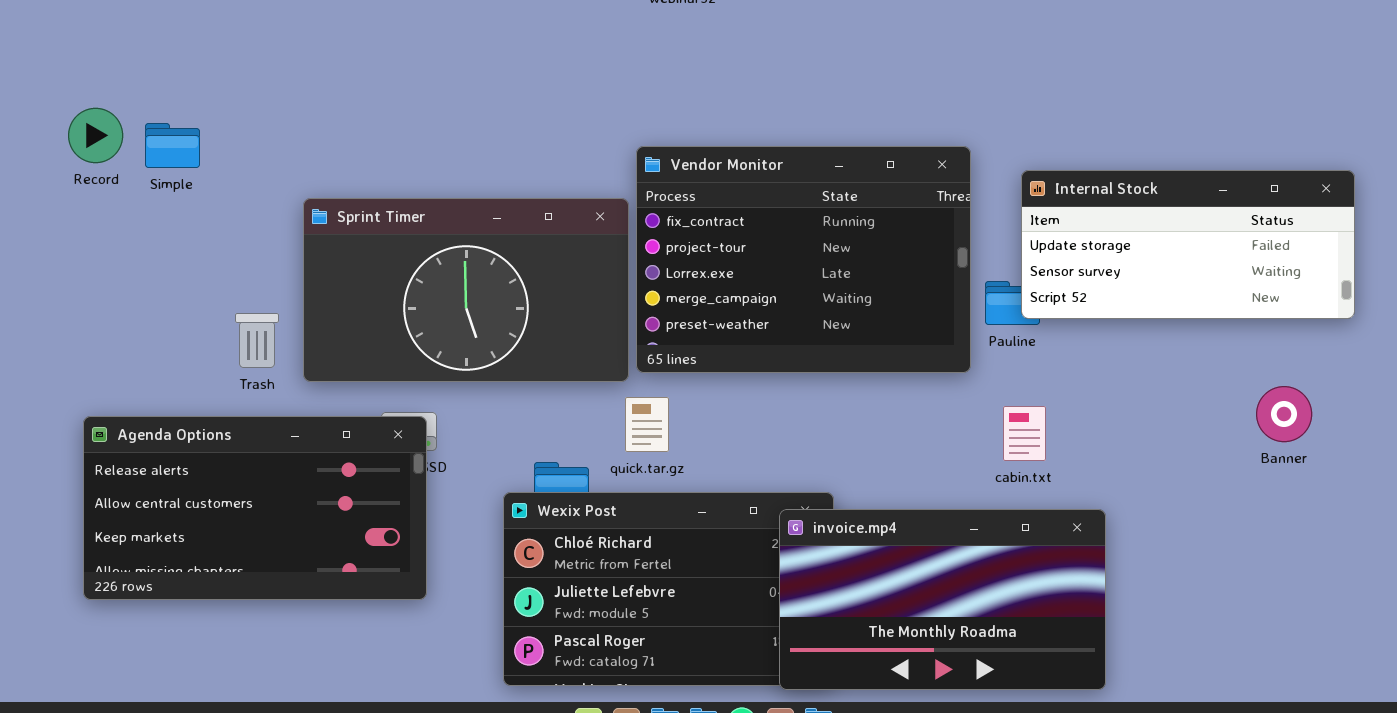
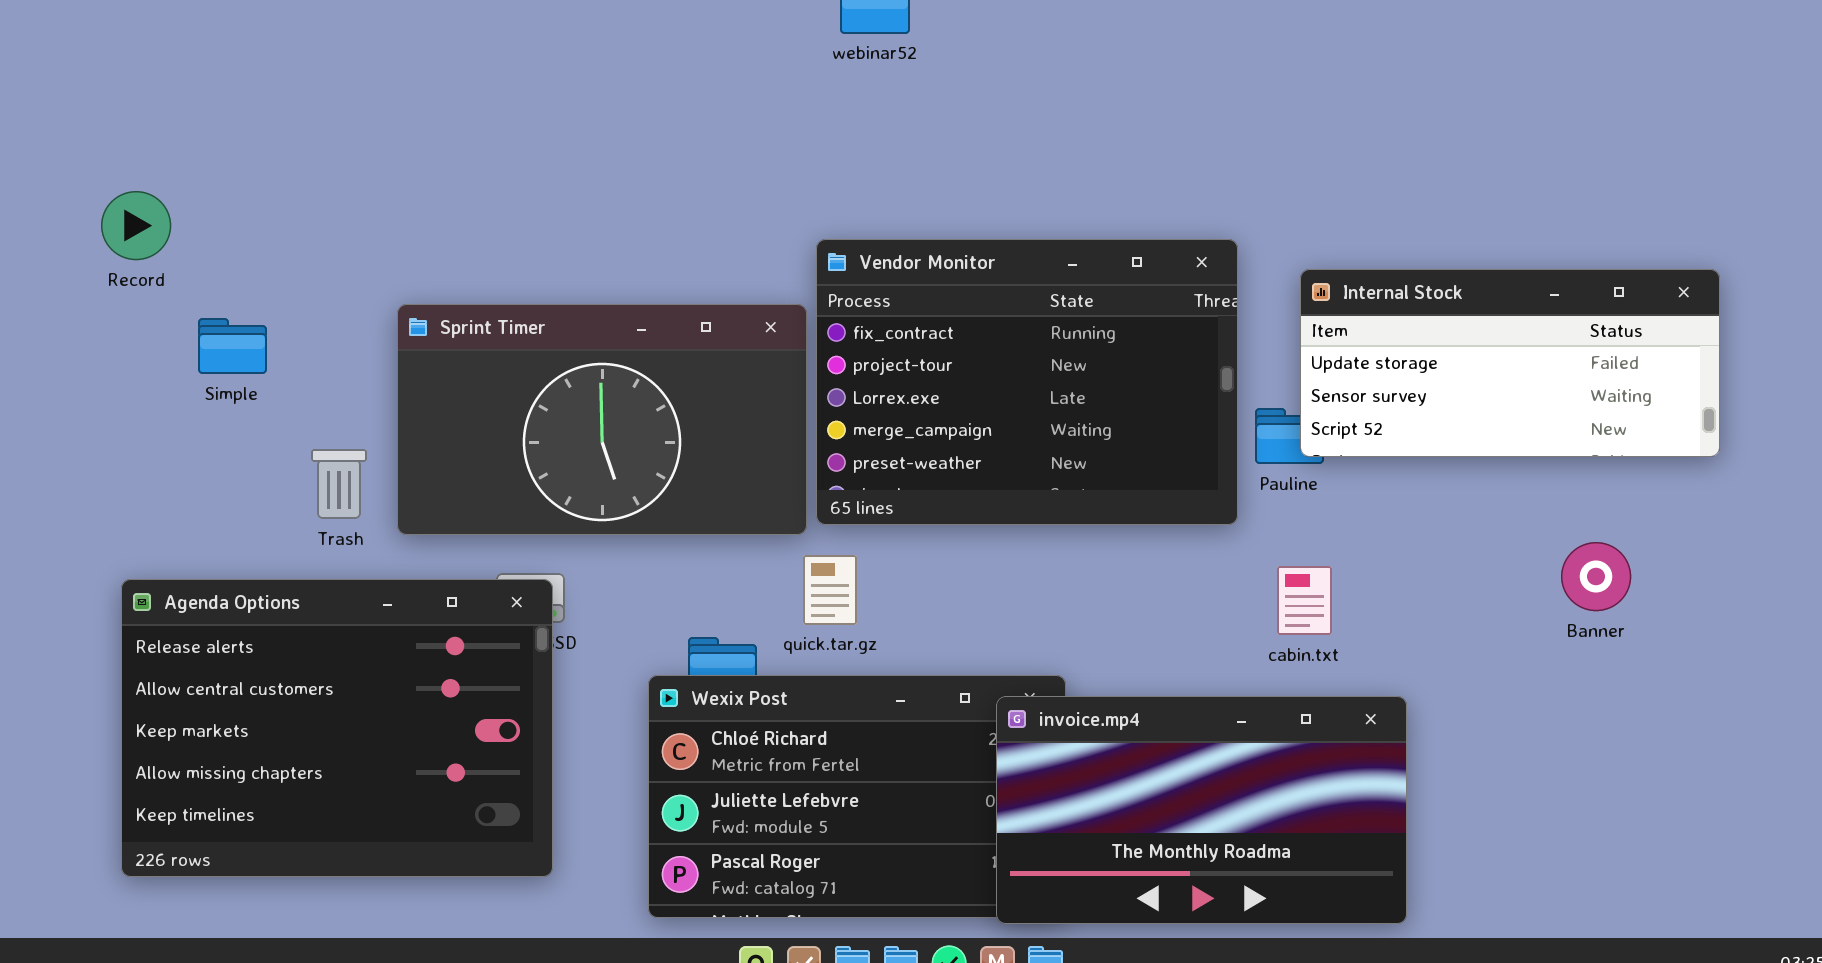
Simple: [145,123,200,168] -> [198,318,267,374], moved
Banner: [1256,386,1312,442] -> [1561,542,1631,611], moved
Agenda Options: [83,416,427,600] -> [121,579,553,877], resized

